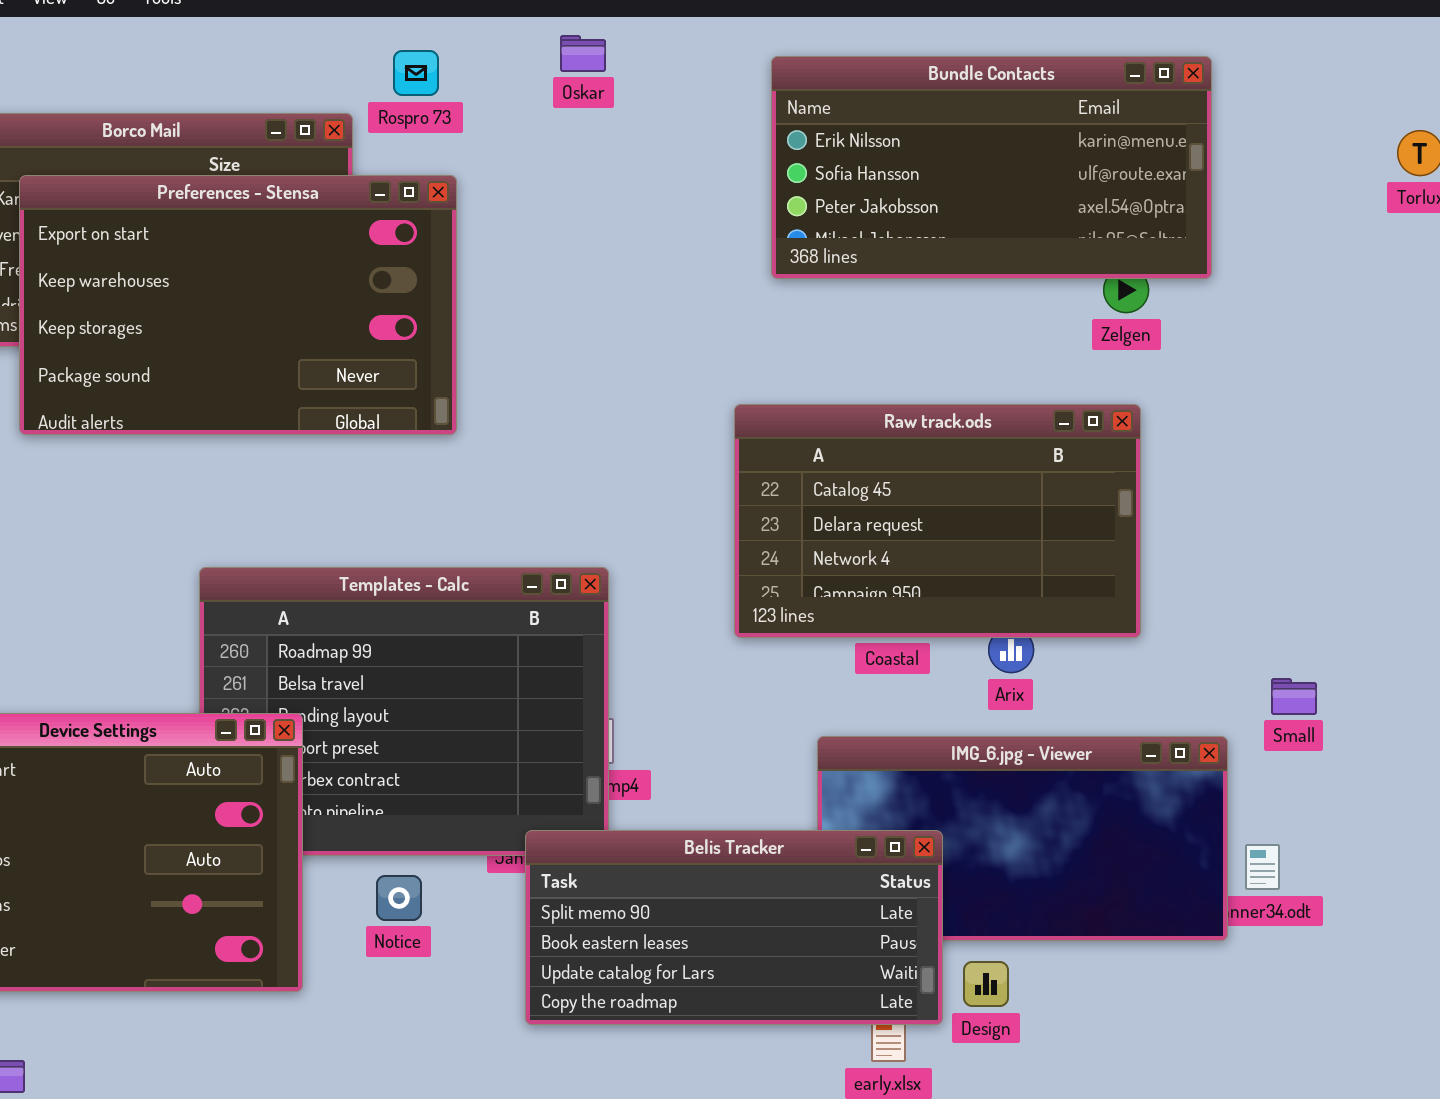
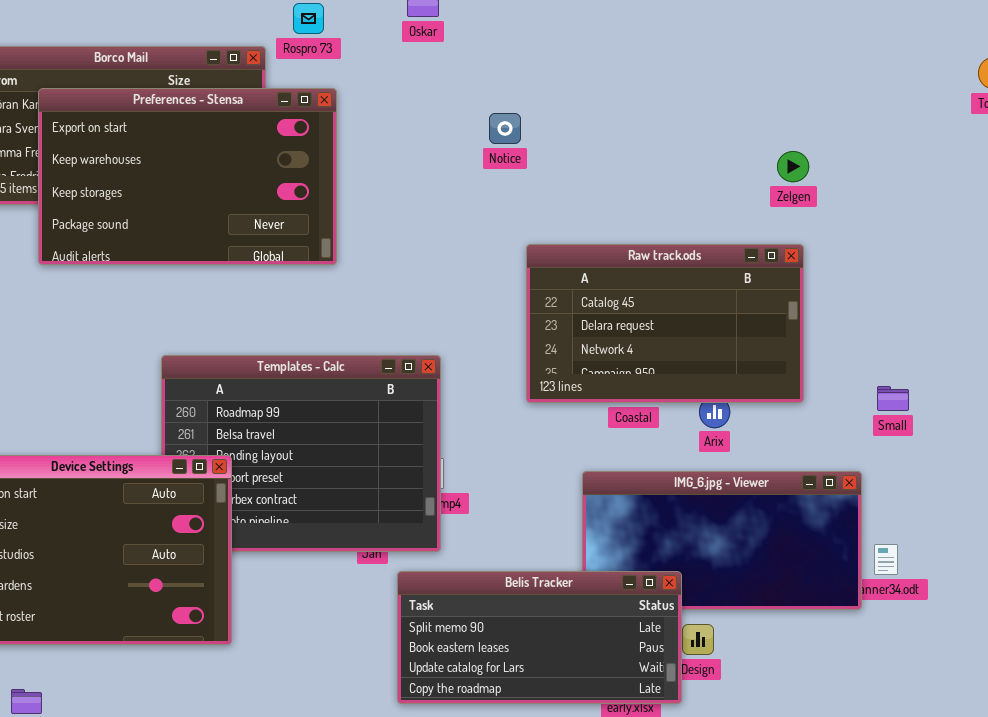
Bundle Contacts: [771,56,1212,279] -> none, closed
Small: [1271,678,1317,715] -> [877,386,909,411], moved
Belis Tracker: [525,830,943,1025] -> [397,571,682,704], moved
Notice: [376,875,422,921] -> [489,113,521,144], moved

